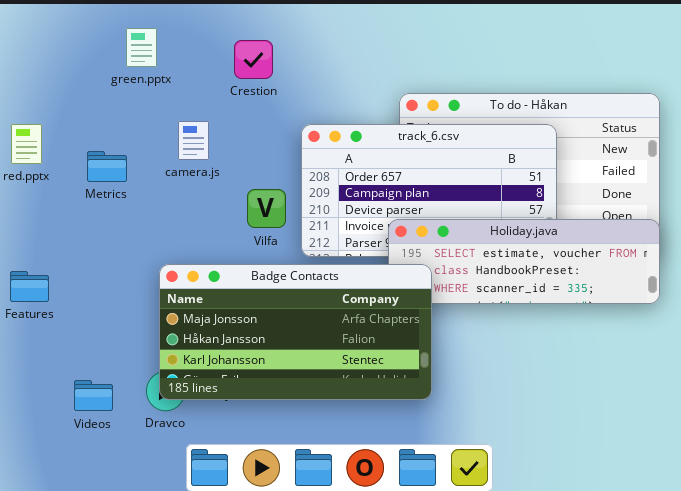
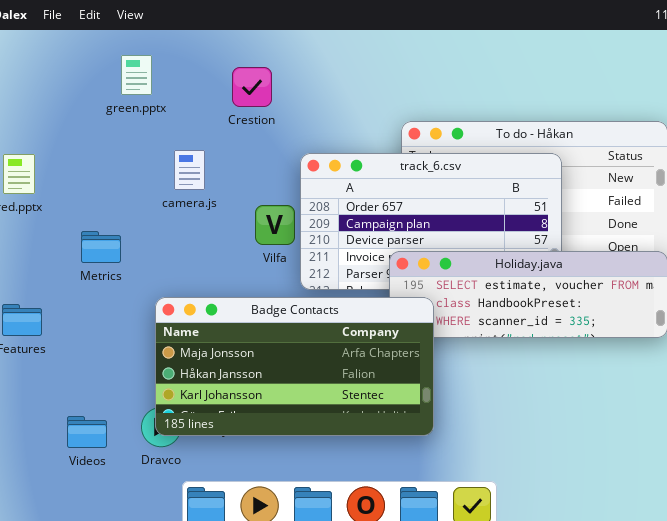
Metrics: [87,151,127,182] -> [81,231,121,263], moved
Vilfa: [247,189,286,228] -> [255,205,295,245], moved

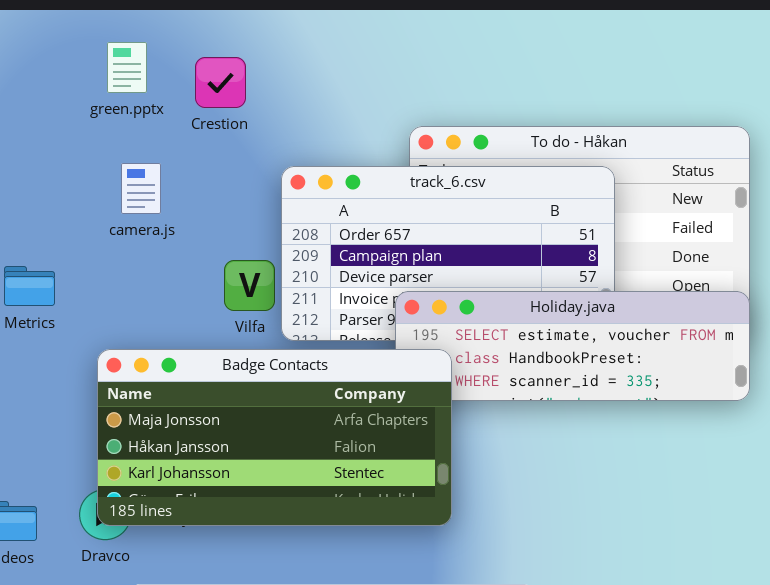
green.pptx: [121,55,152,95] -> [107,42,147,93], moved
Vilfa: [255,205,295,245] -> [224,260,275,311], moved

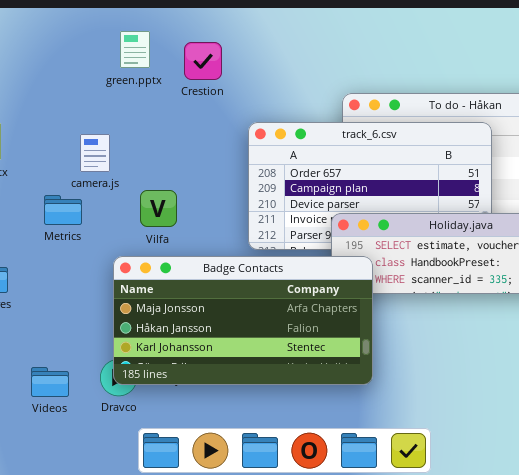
camera.js: [121,163,161,214] -> [80,134,110,172], moved
Vilfa: [224,260,275,311] -> [140,190,177,227], moved

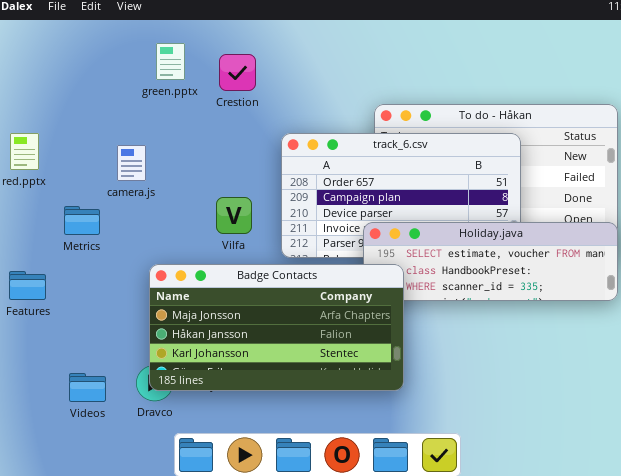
Vilfa: [140,190,177,227] -> [216,197,252,234], moved
Metrics: [44,195,82,225] -> [64,206,100,235], moved

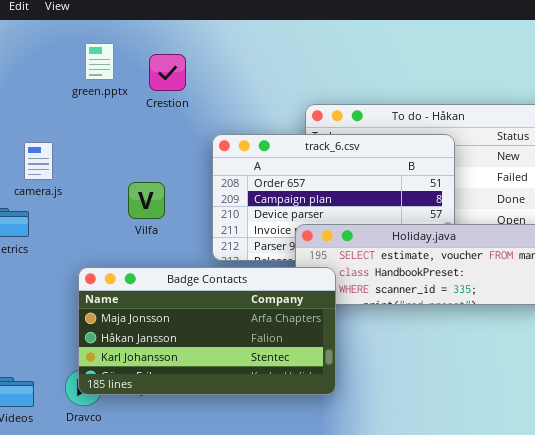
camera.js: [117,145,146,181] -> [24,142,53,180], moved
Vilfa: [216,197,252,234] -> [128,182,165,219], moved

